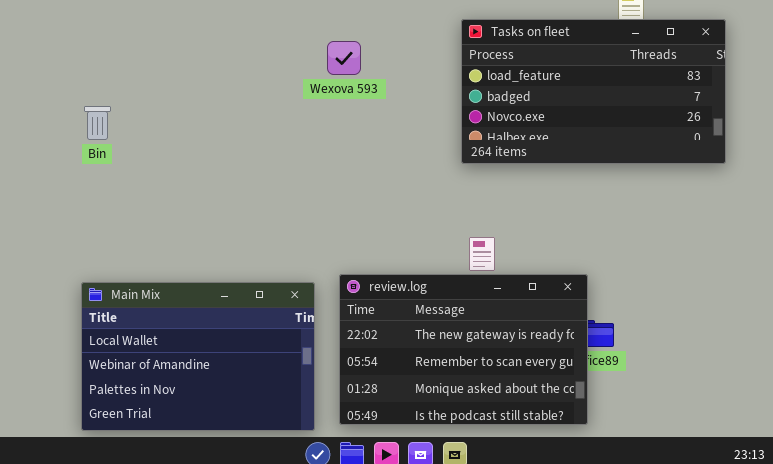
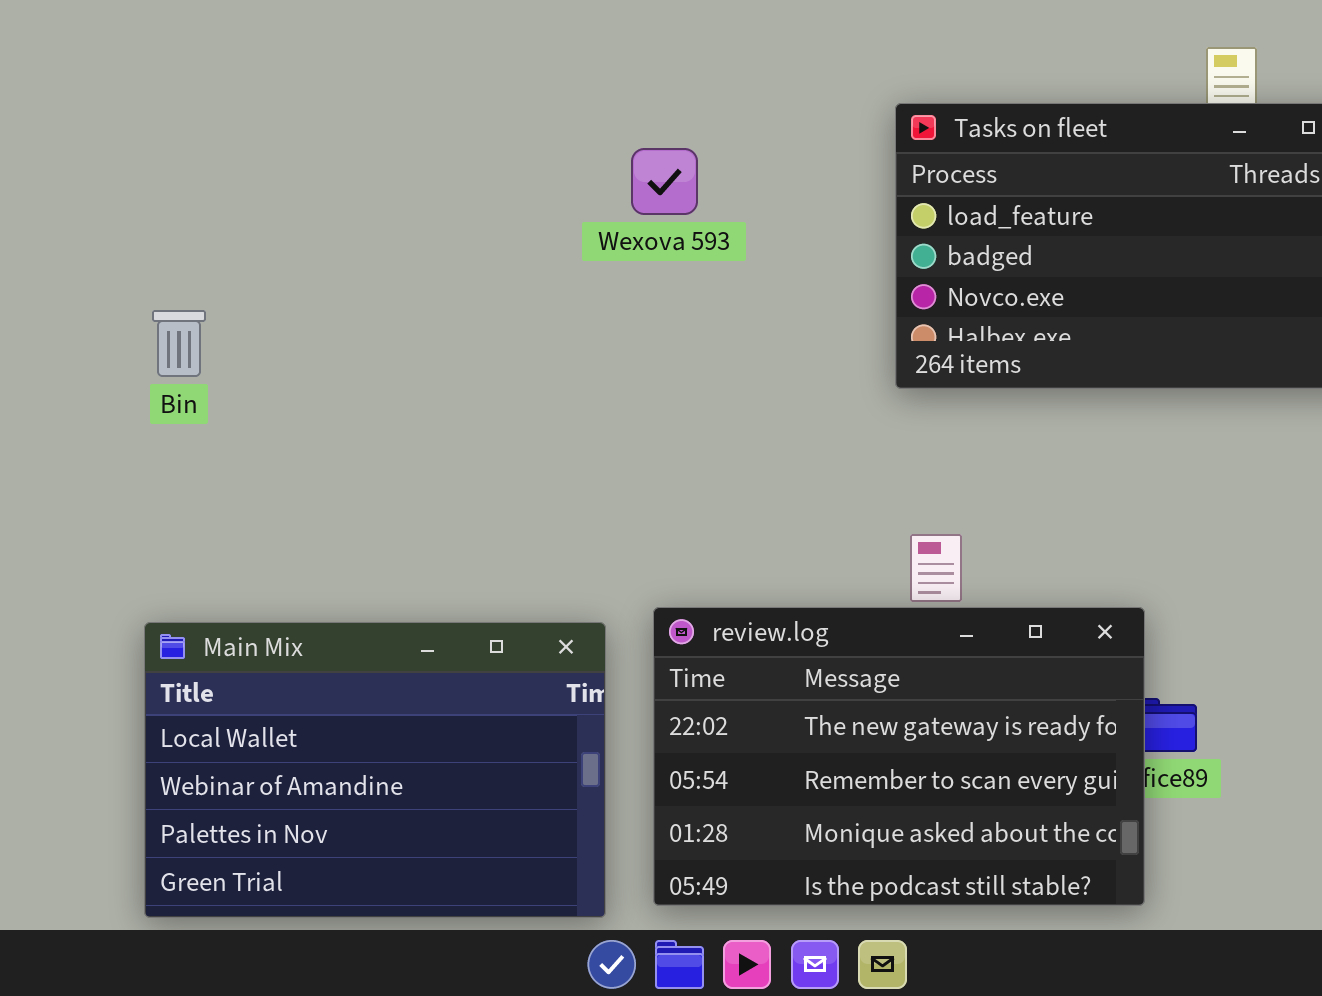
Bin: [84,106,111,140] -> [152,310,206,377], moved

